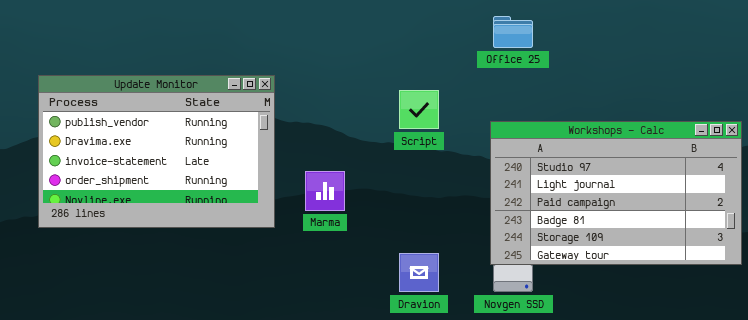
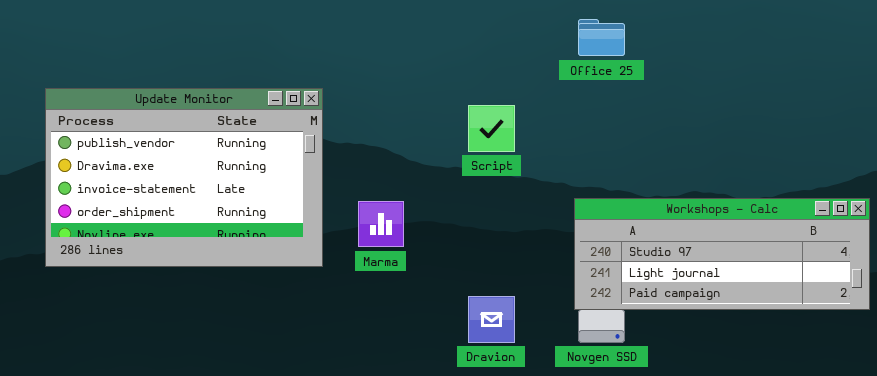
Workshops - Calc: [490,121,742,265] -> [574,198,870,310], resized

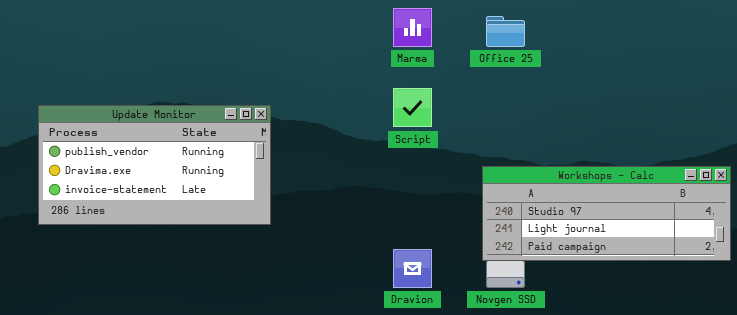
Update Monitor: [45,88,323,267] -> [38,105,271,225], resized
Marma: [358,201,404,247] -> [393,8,432,47], moved

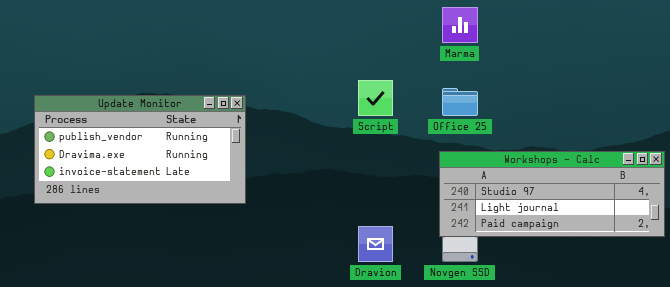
Marma: [393,8,432,47] -> [442,7,478,43], moved
Office 25: [486,16,525,47] -> [442,88,478,116], moved

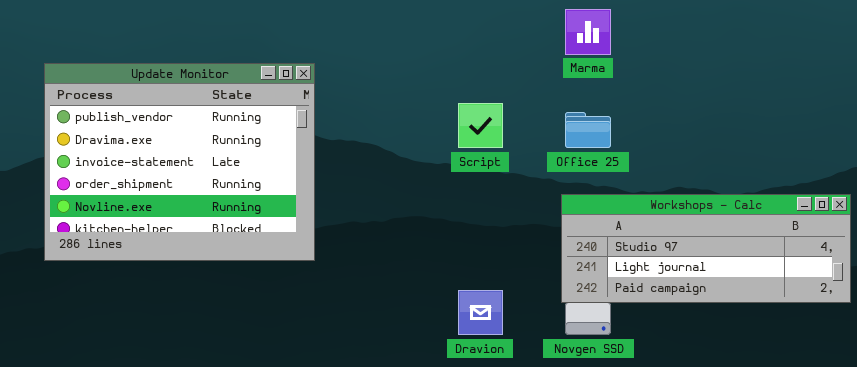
Update Monitor: [34,95,246,204] -> [44,63,315,261], resized

